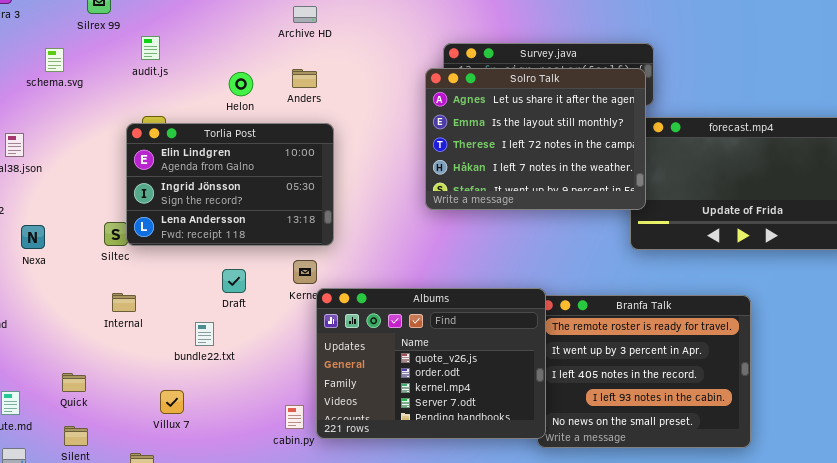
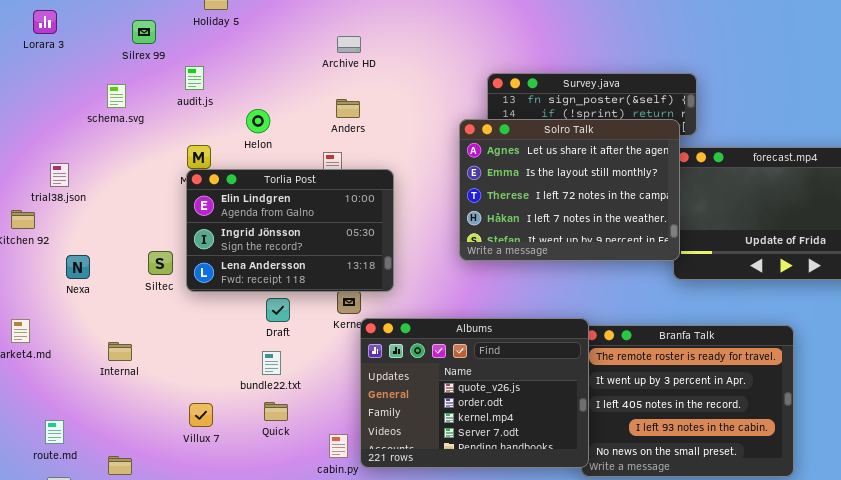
schema.svg: [45,48,64,72] -> [107,84,126,108], moved
Solro Talk: [425,68,646,210] -> [459,119,680,261], moved
Helon: [229,72,253,96] -> [246,109,270,133], moved
Torlia Post: [126,123,334,246] -> [186,169,394,292], moved
Internal: [112,293,136,312] -> [108,342,132,361], moved
bundle22.txt: [195,322,214,346] -> [262,351,281,375], moved
Quick: [62,373,86,392] -> [264,402,288,421], moved
Villux 7: [160,390,184,414] -> [189,403,213,427], moved

